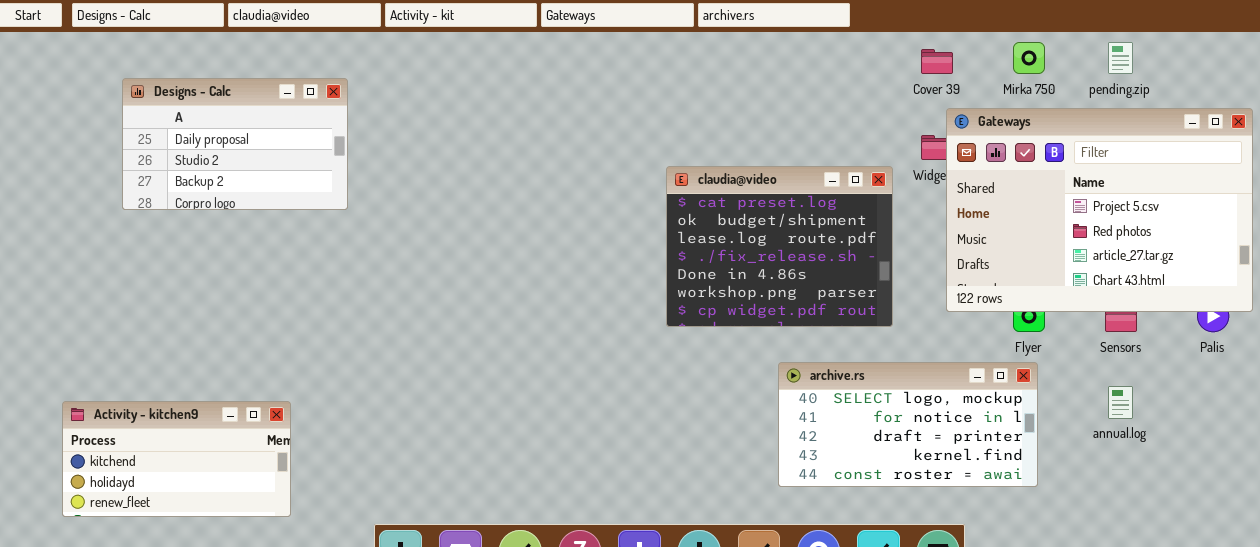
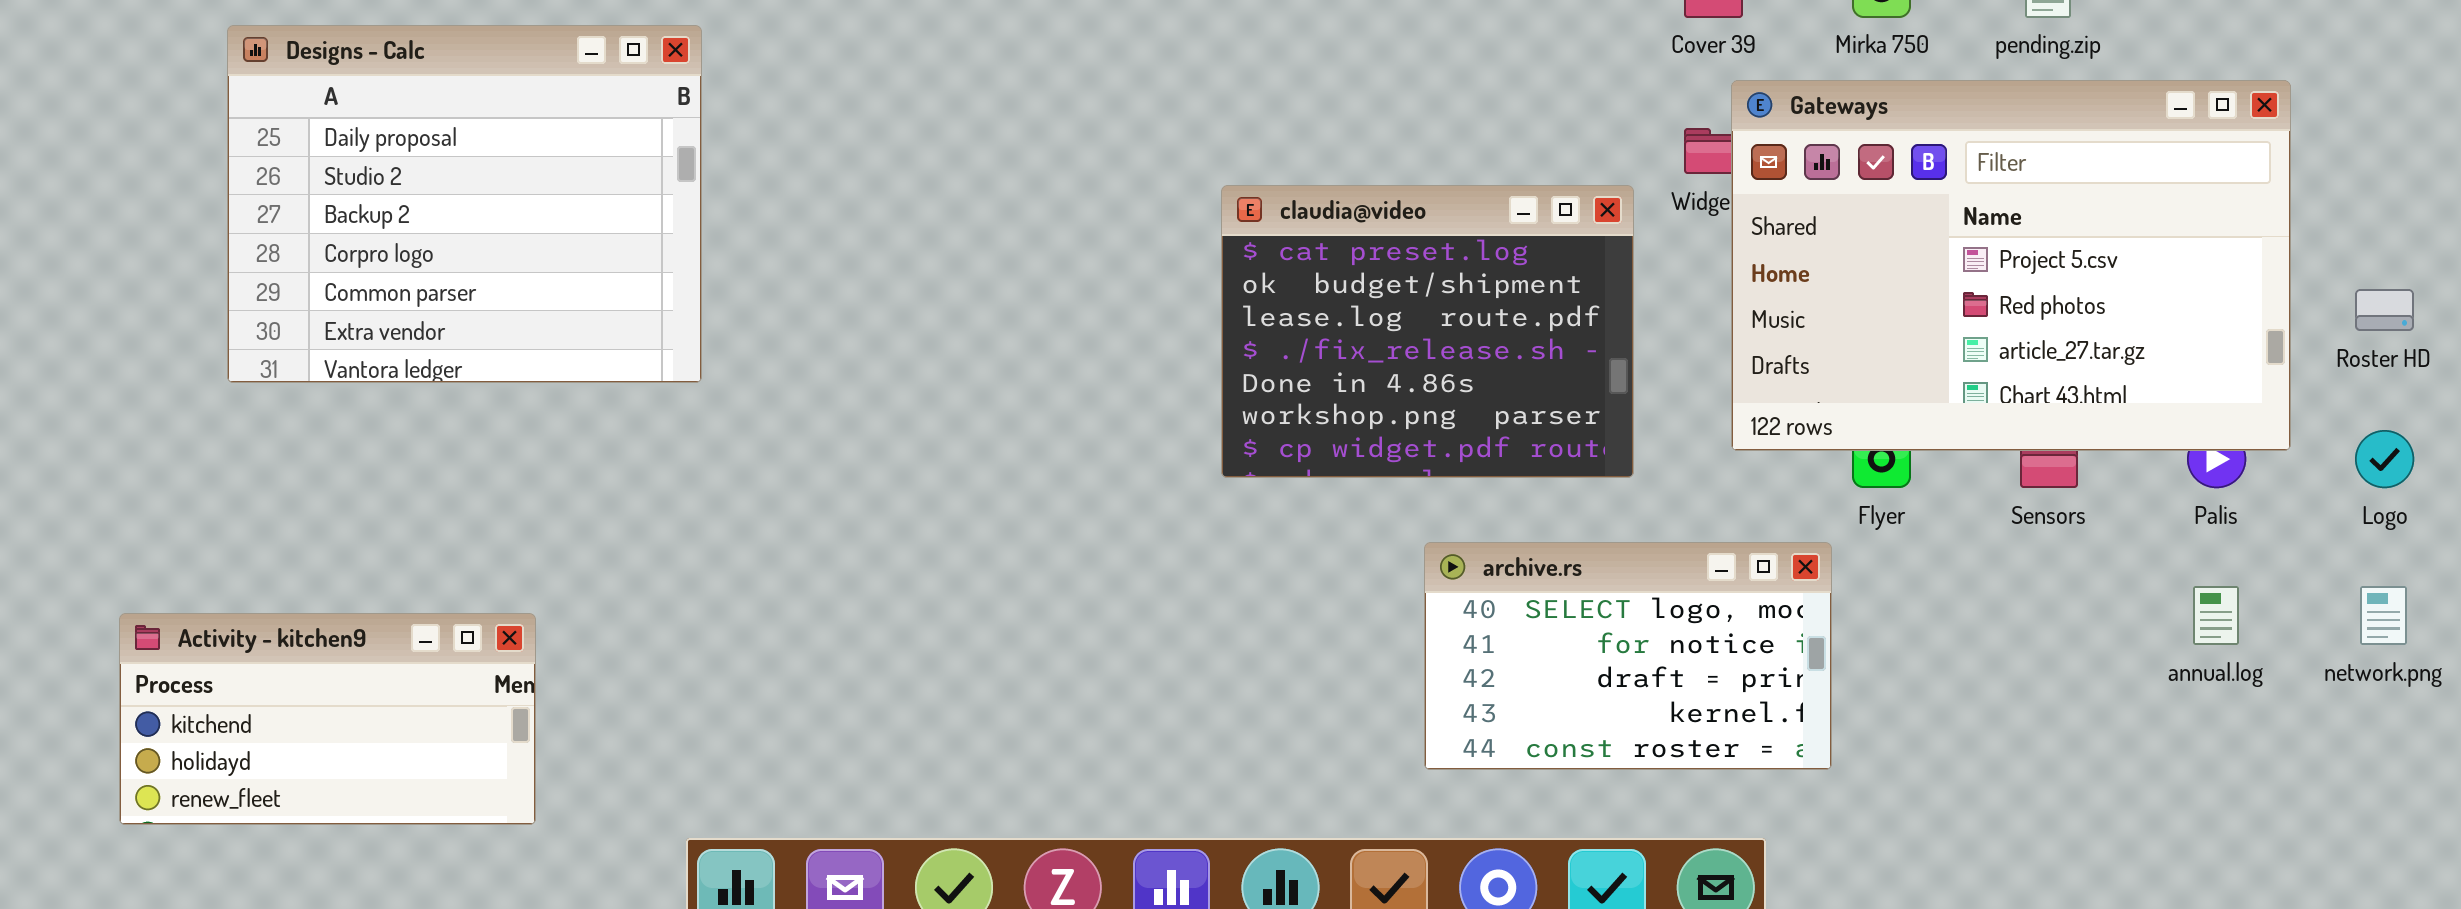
Designs - Calc: [122,78,348,210] -> [227,25,702,383], resized
archive.rs: [778,362,1038,487] -> [1424,542,1832,770], resized
annual.log: [1108,386,1133,419] -> [2193,586,2239,645], moved

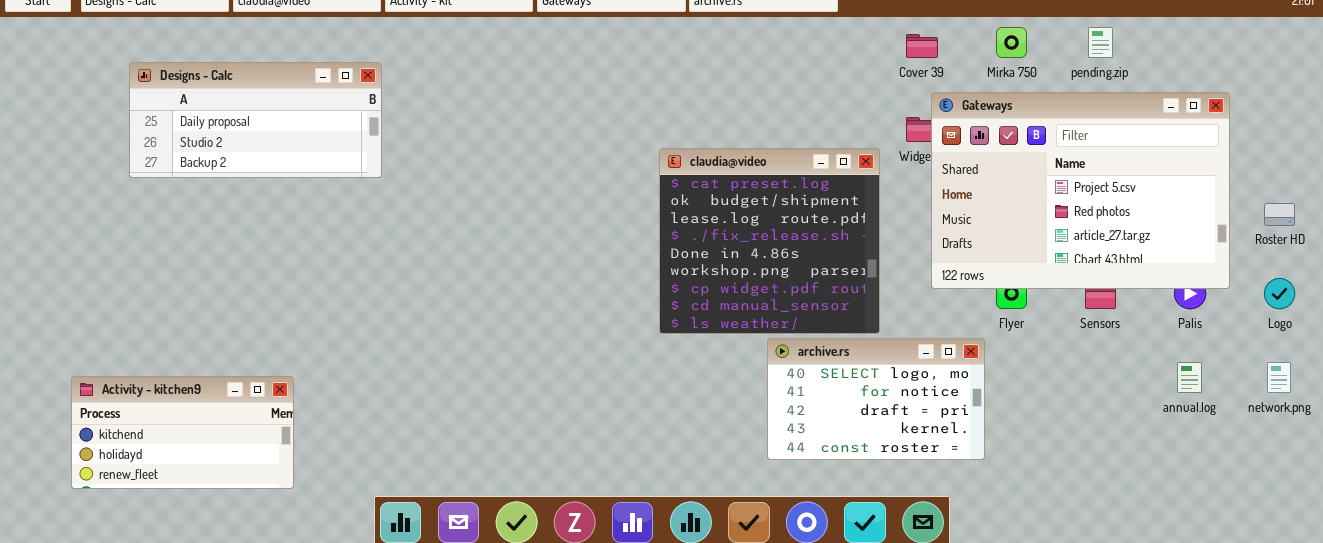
Designs - Calc: [227,25,702,383] -> [129,62,382,178], resized
claudia@video: [1221,185,1634,478] -> [659,148,880,334], resized

